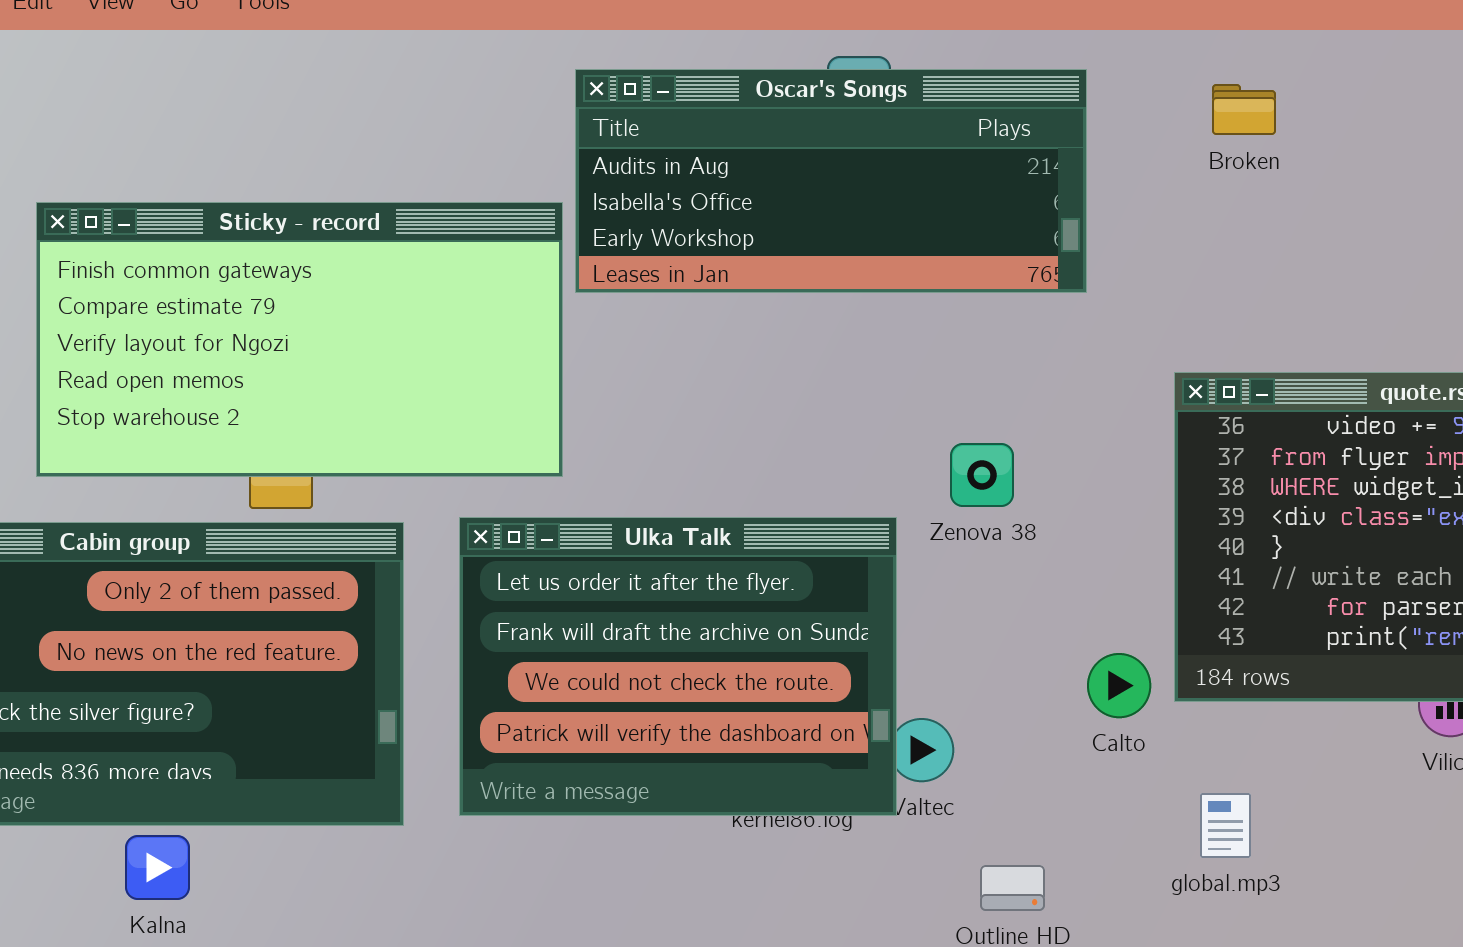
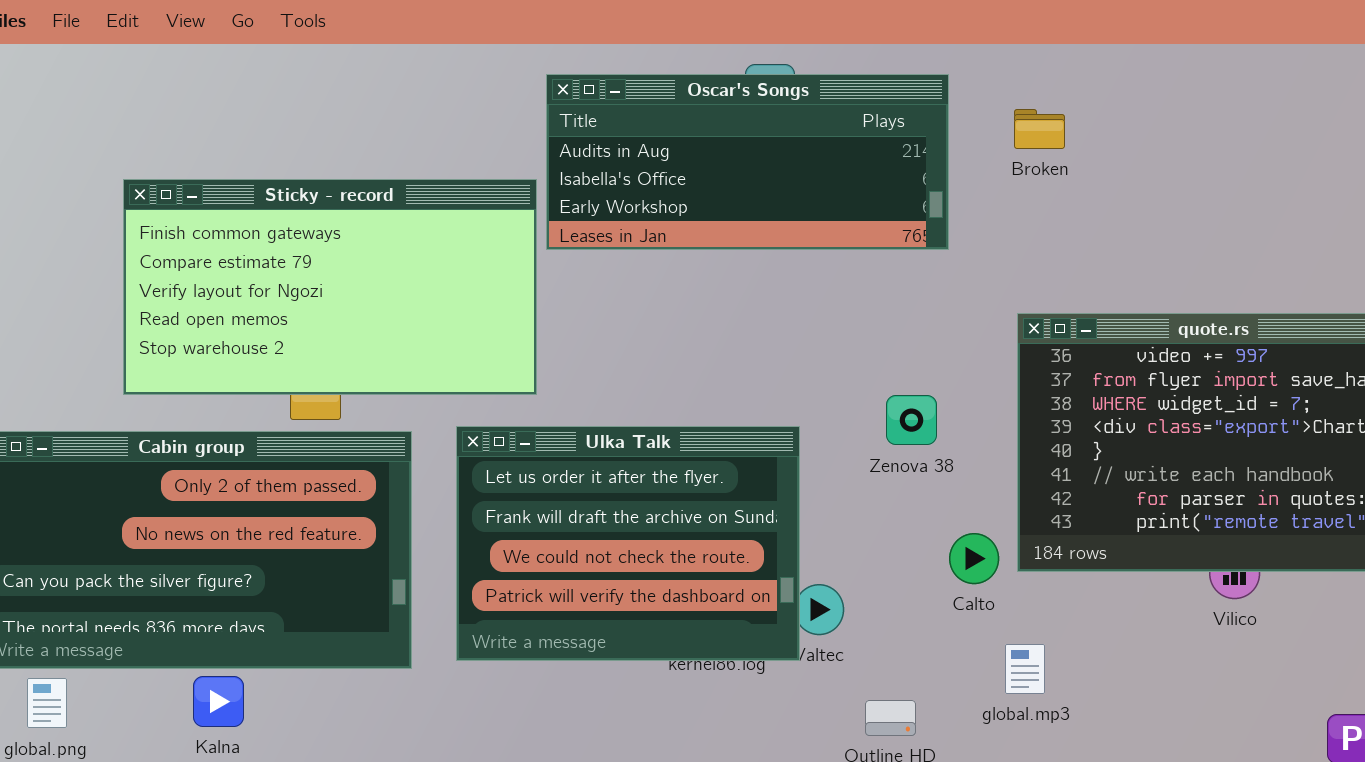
Broken: [1212,84,1276,135] -> [1014,109,1065,149], moved
Zenova 38: [950,443,1014,507] -> [886,395,937,445], moved
global.mp3: [1200,793,1251,858] -> [1005,644,1045,694], moved

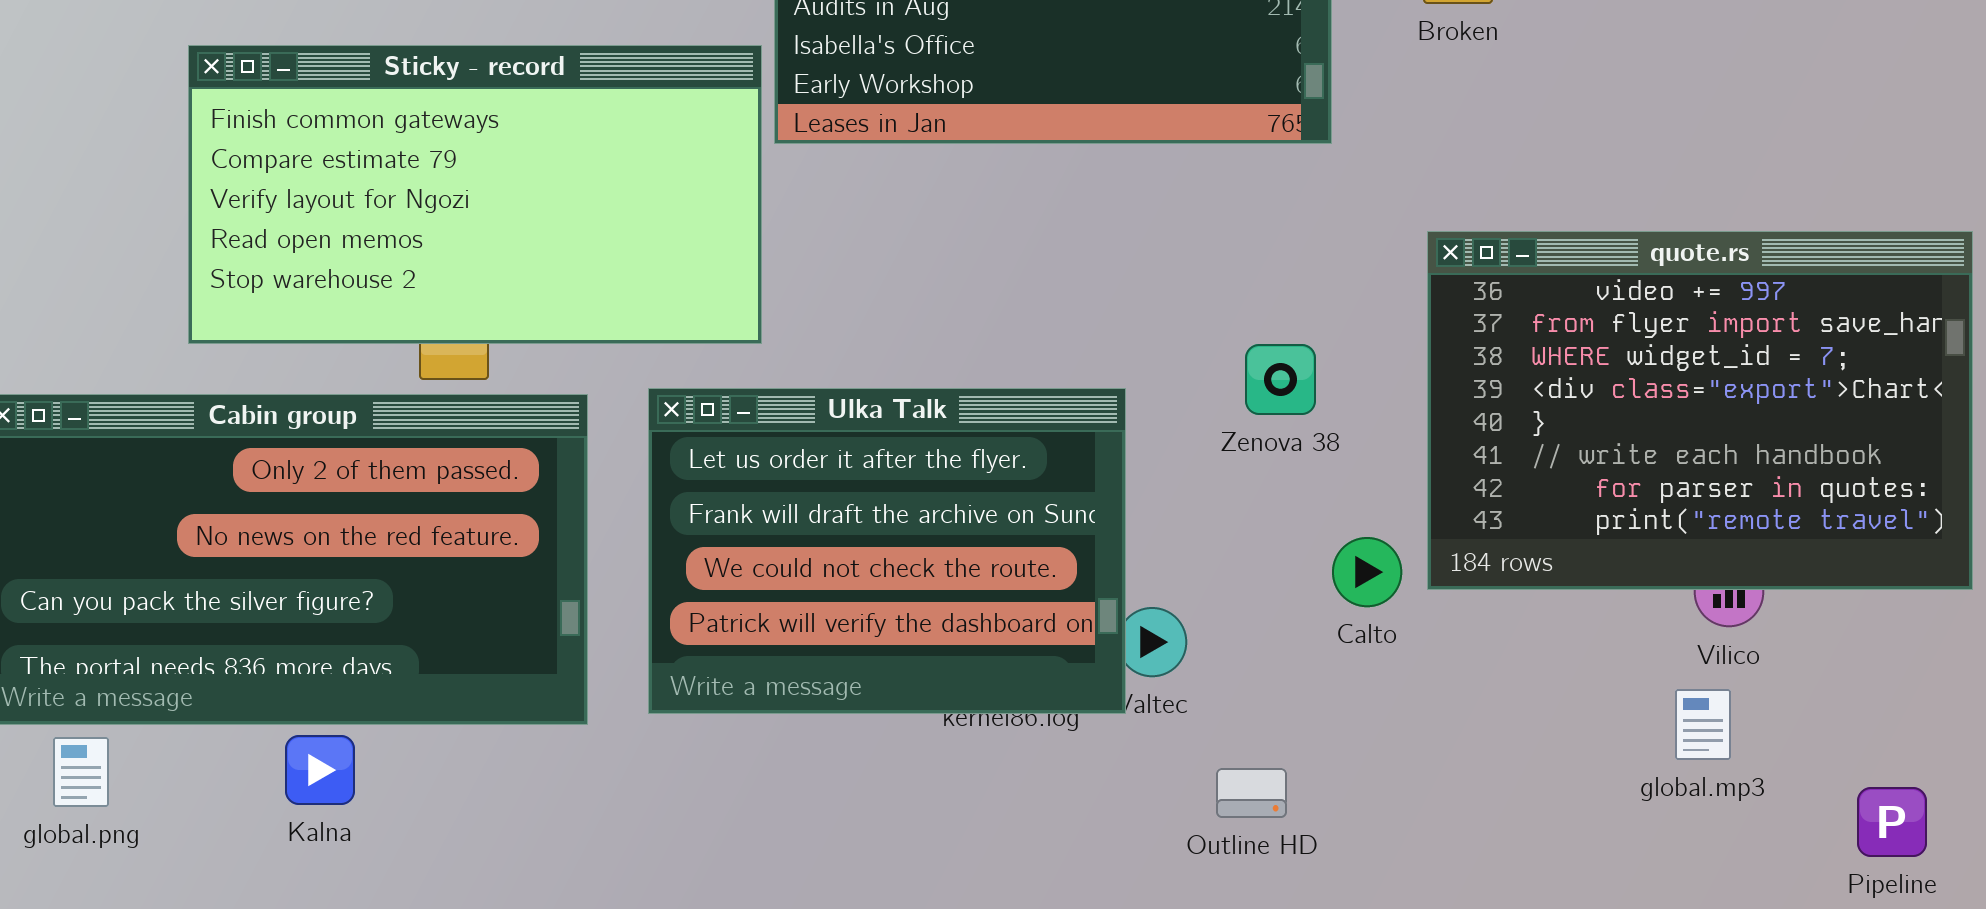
global.mp3: [1005,644,1045,694] -> [1675,689,1731,760], moved

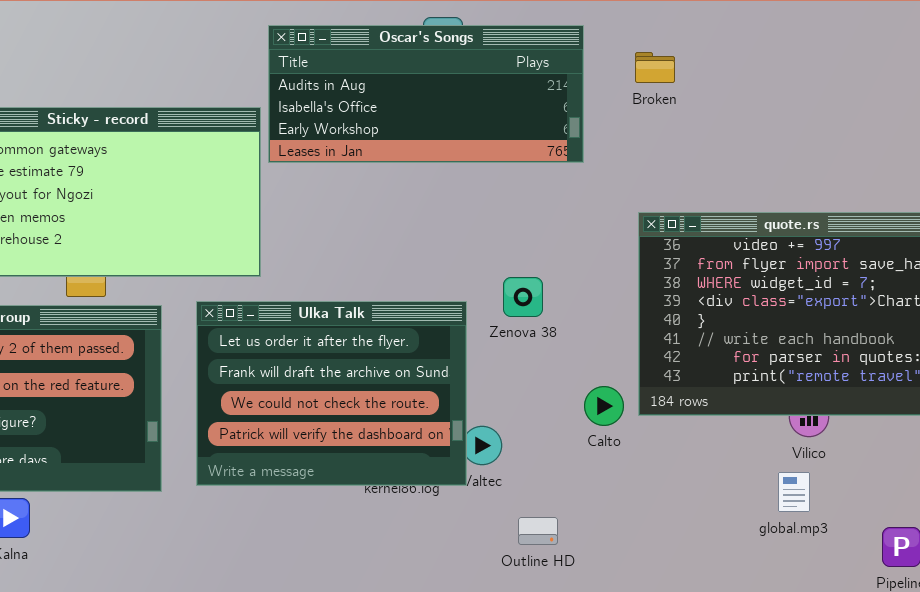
Zenova 38: [1245,344,1316,415] -> [503,277,543,317], moved

